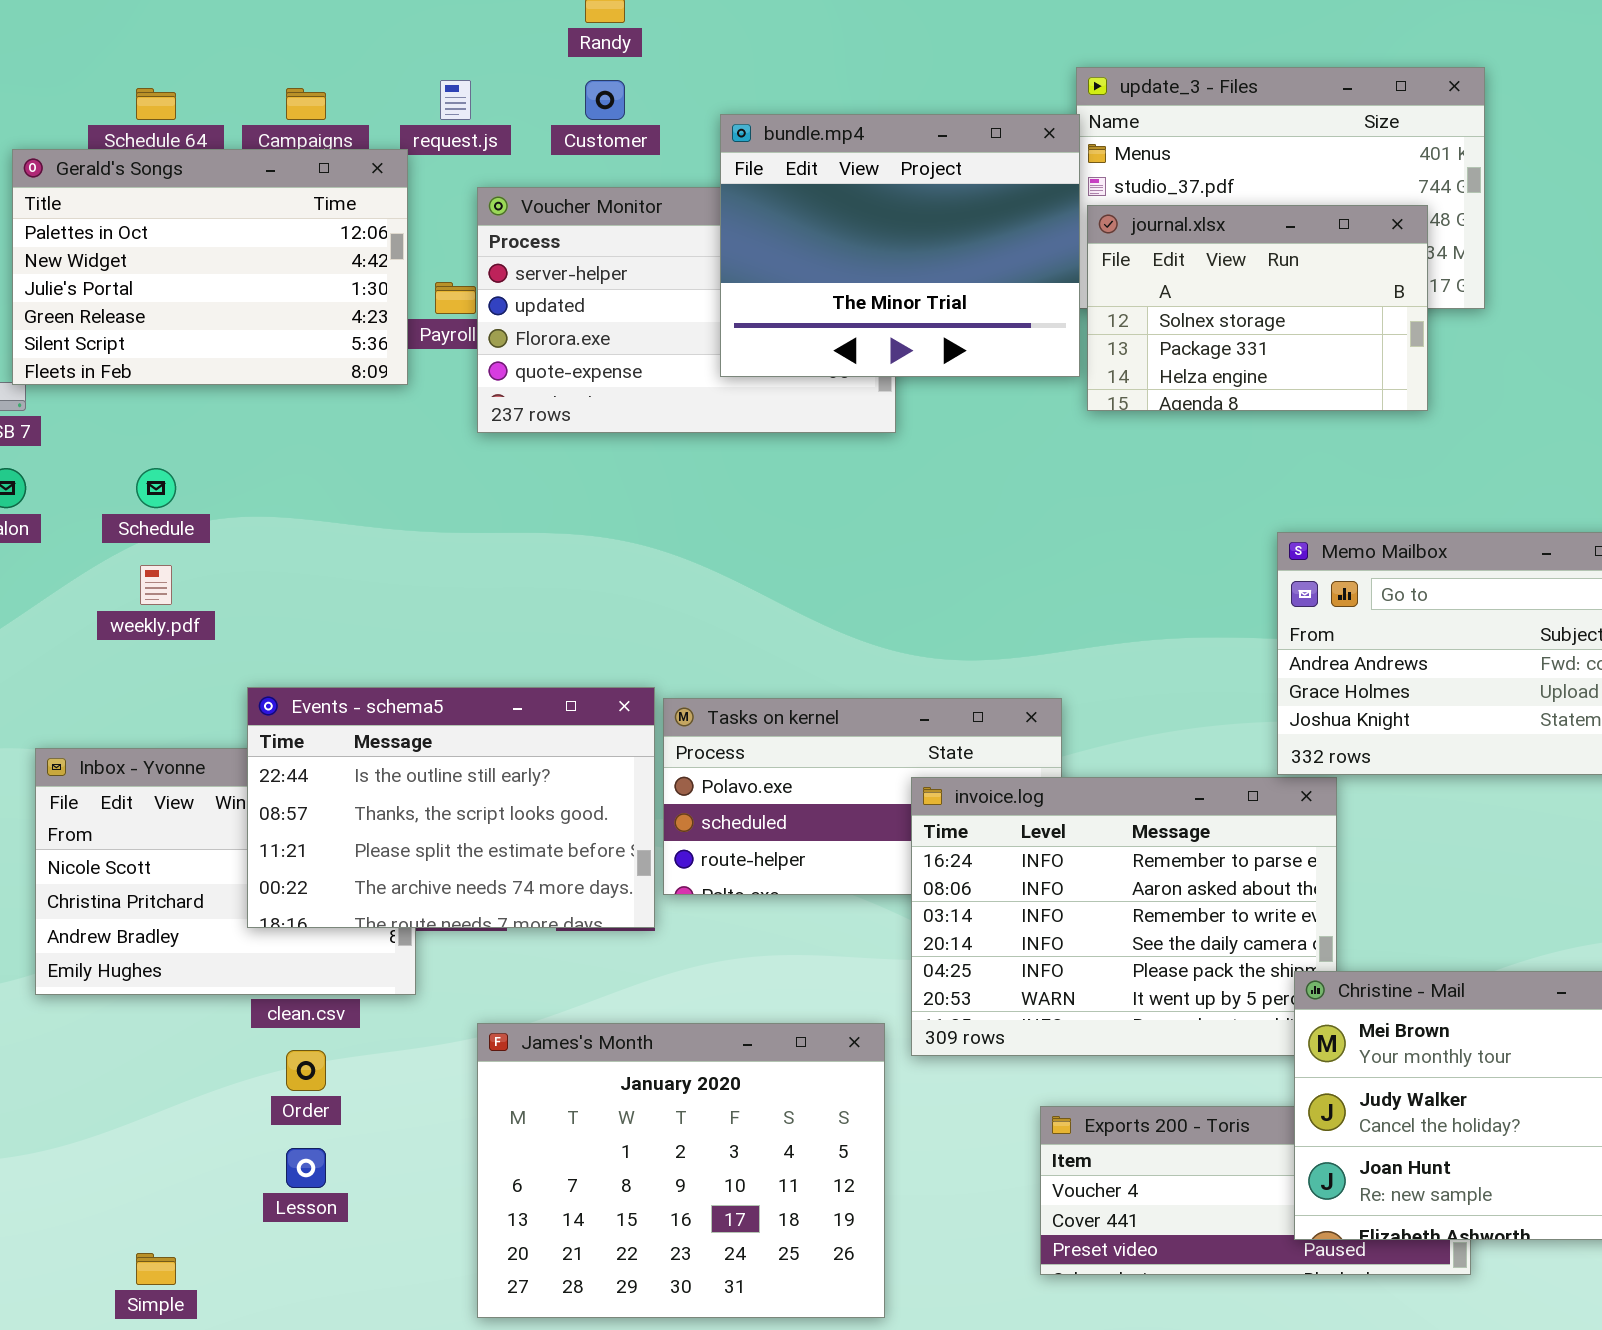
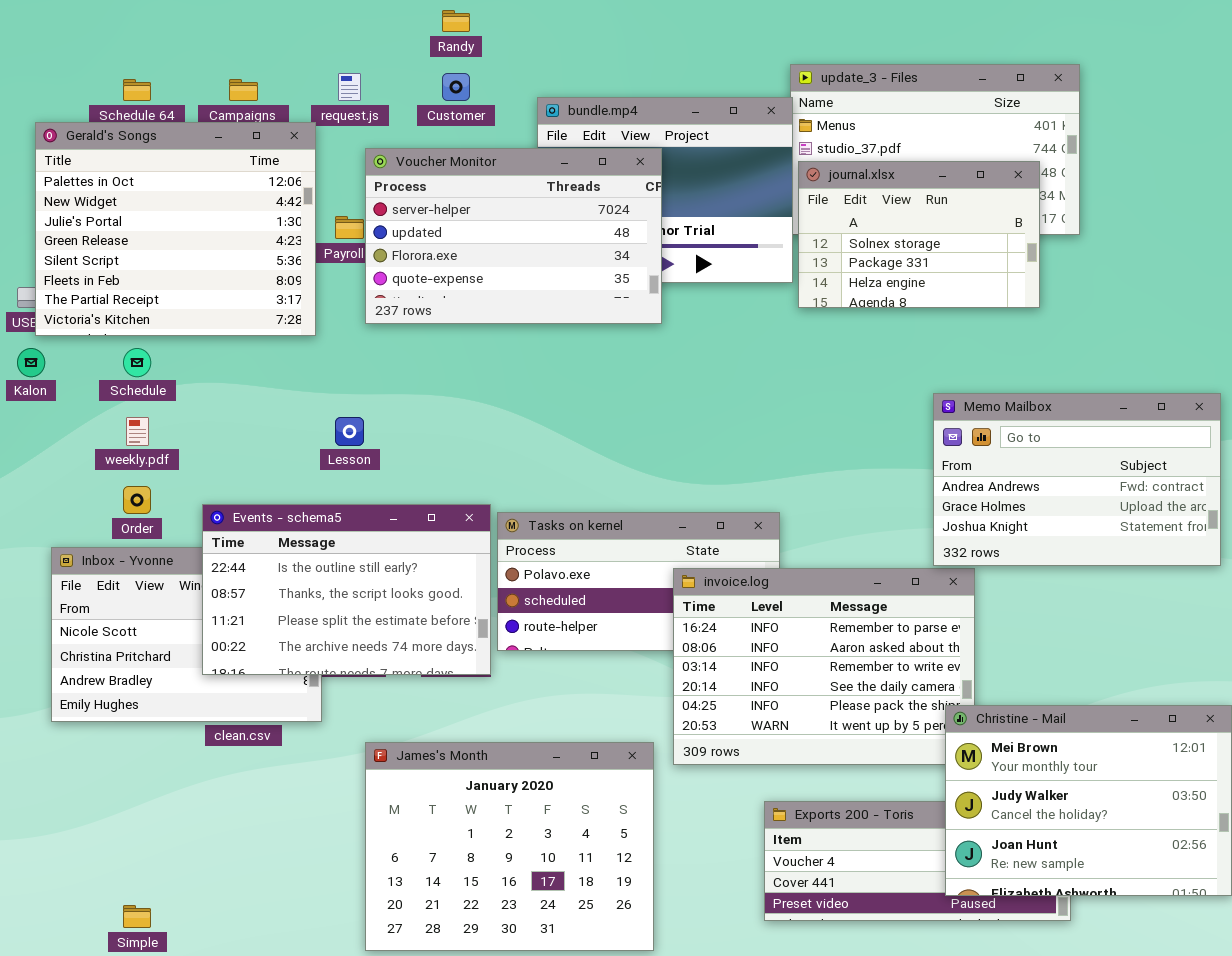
Gerald's Songs: [12,149,408,385] -> [35,122,316,336], resized
Voucher Monitor: [477,187,896,433] -> [365,148,662,324], raised
Order: [286,1050,326,1091] -> [123,486,151,514], moved
Lesson: [286,1148,326,1188] -> [335,417,364,446], moved

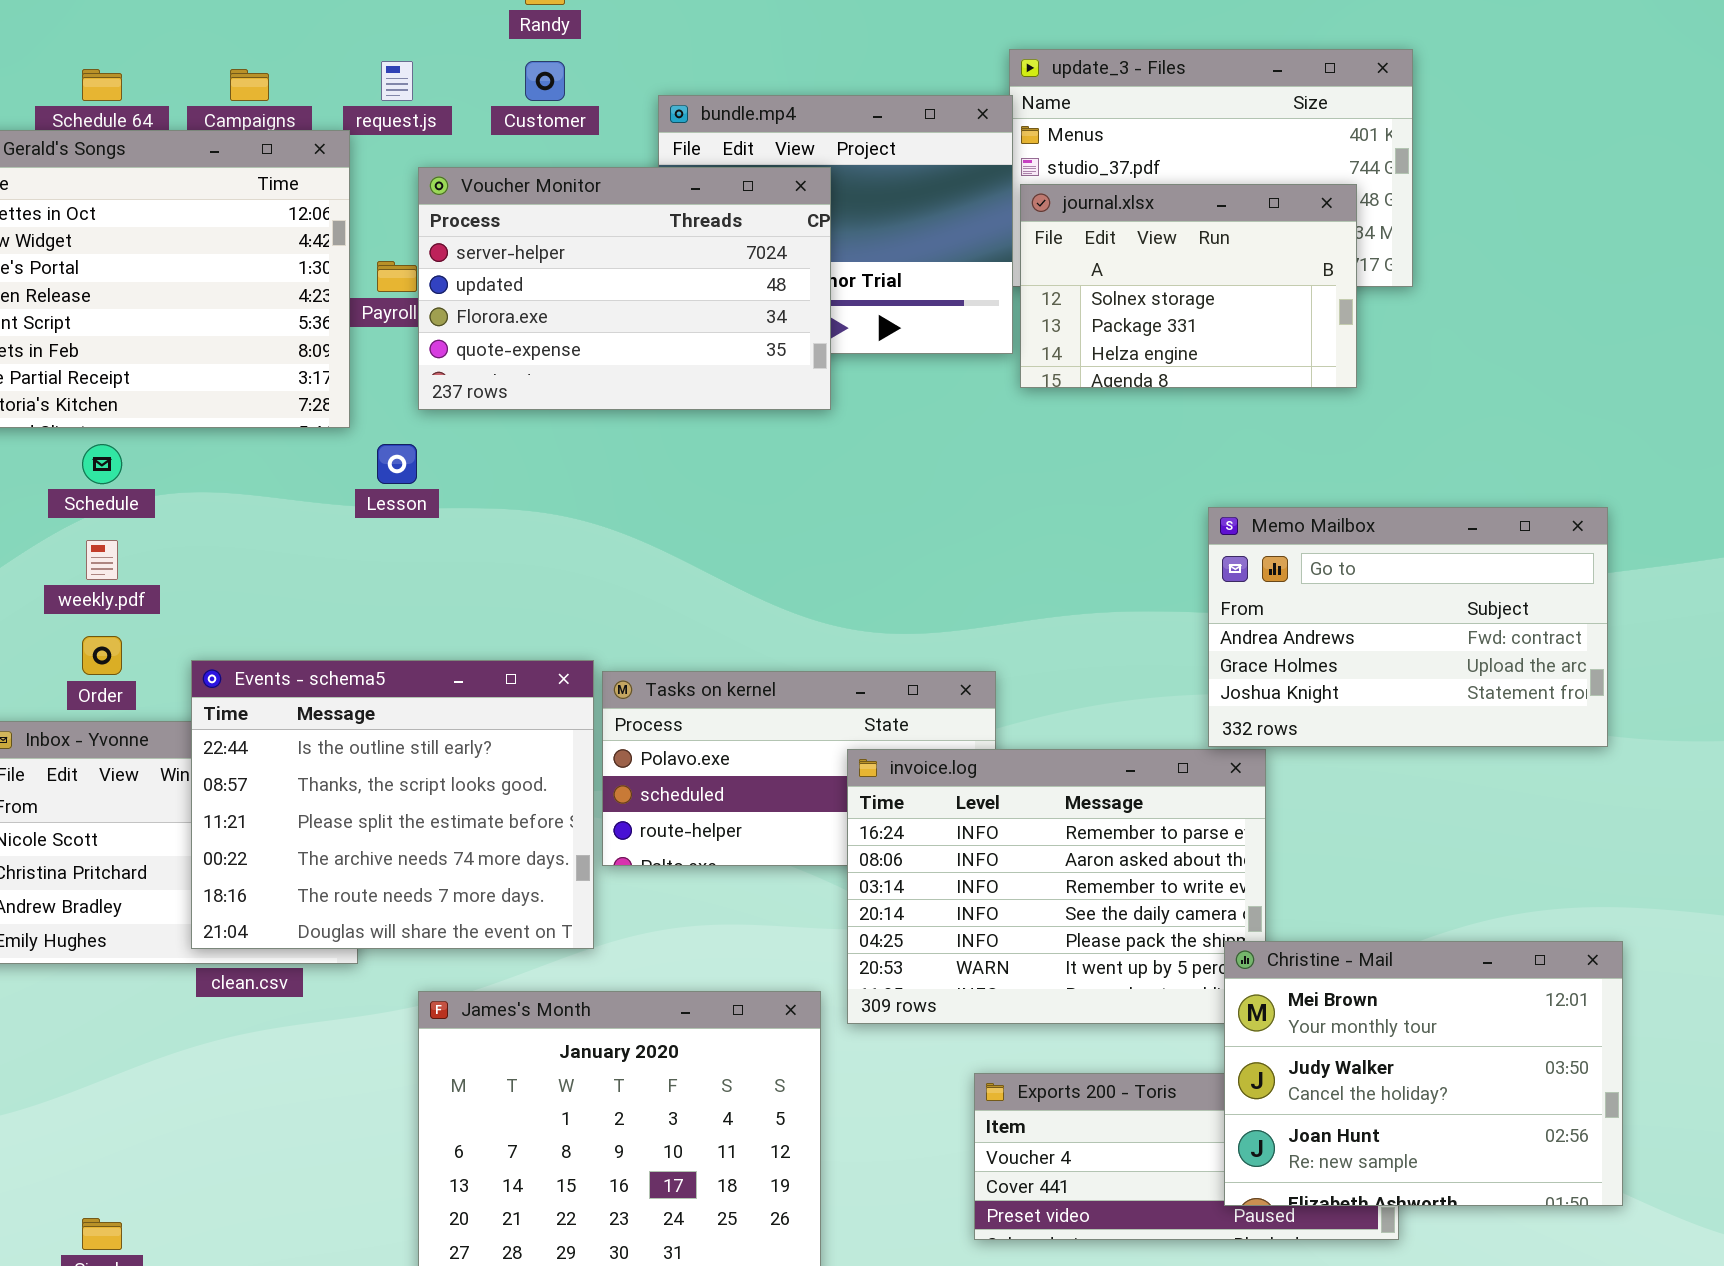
Lesson: [335,417,364,446] -> [377,444,417,484], moved
Events - schema5: [202,504,491,675] -> [191,660,594,949], resized

